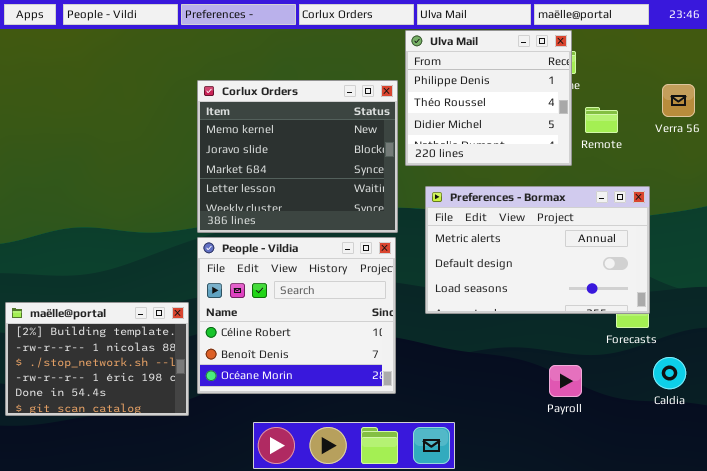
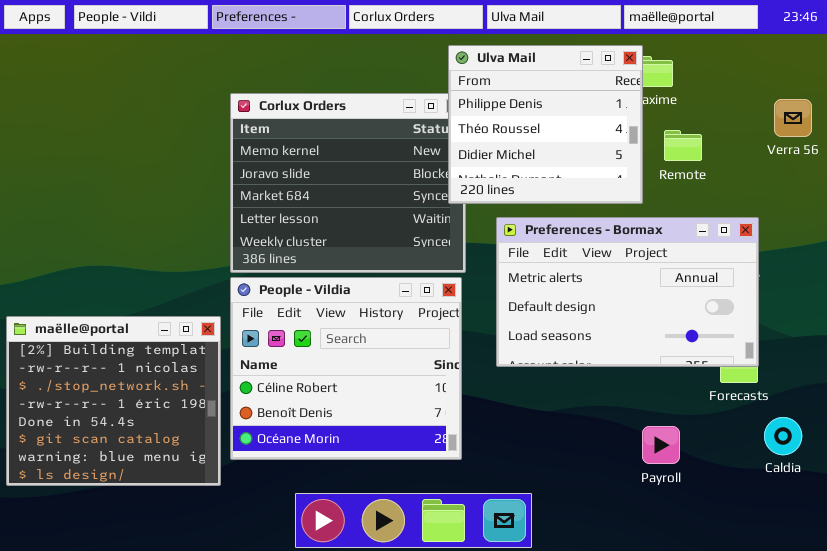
Ulva Mail: [405,30,572,166] -> [448,45,643,204], moved
Remote: [585,107,618,133] -> [664,130,702,161], moved
maëlle@portal: [5,302,189,416] -> [6,316,221,486], resized

